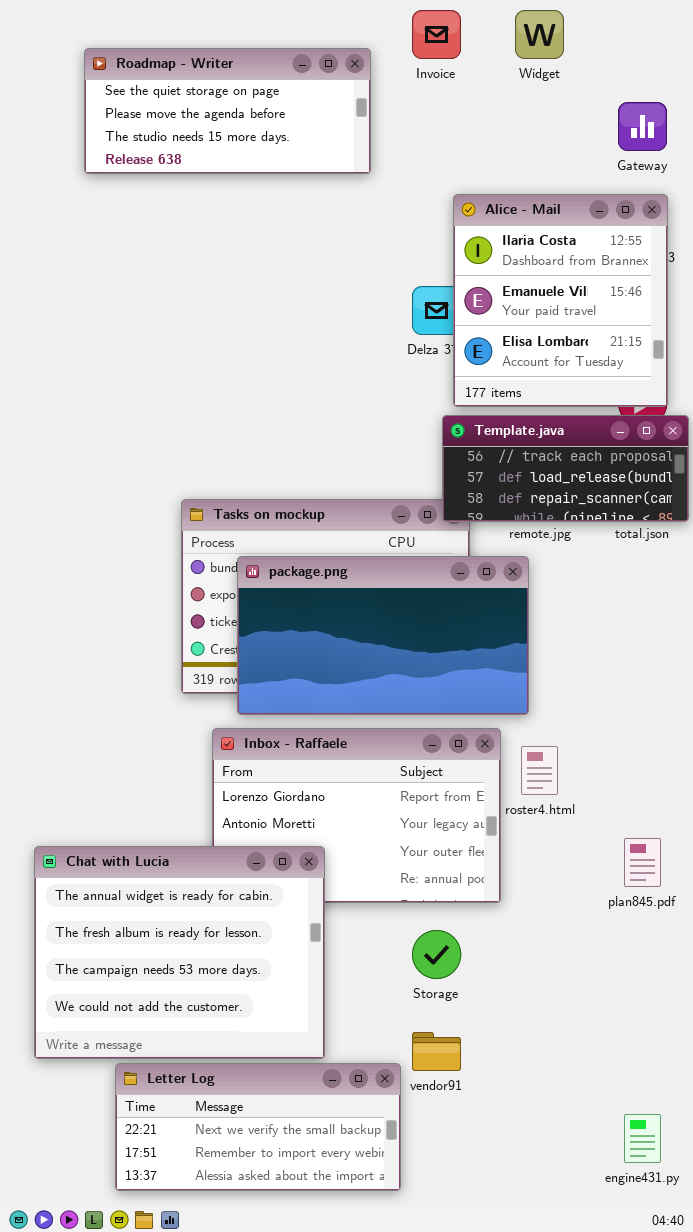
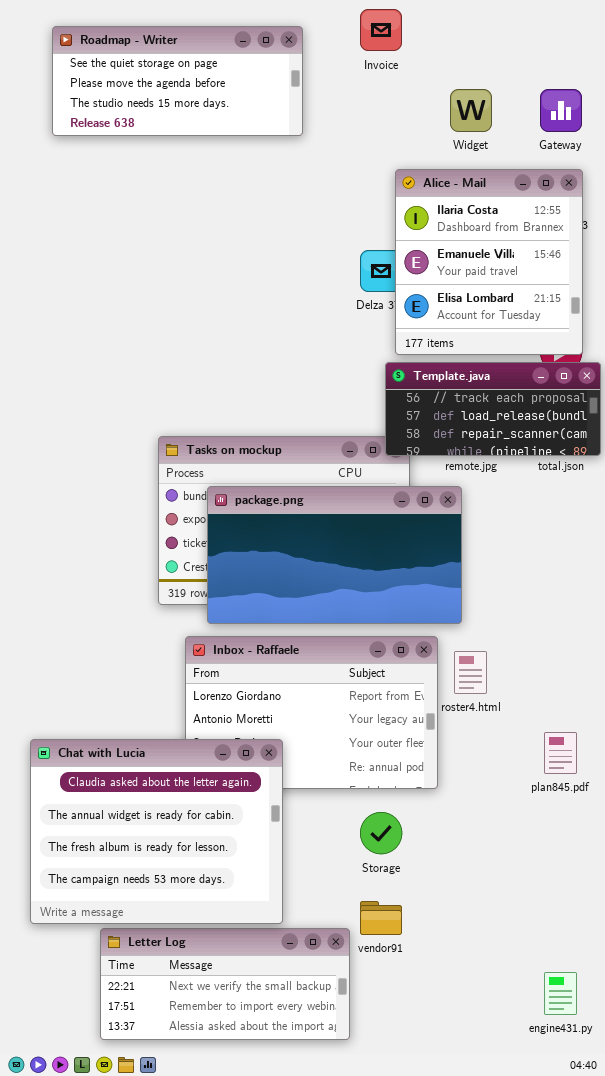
Widget: [515,10,564,59] -> [450,89,492,132], moved
Roadmap - Writer: [84,48,371,174] -> [52,26,303,136], moved
Chat with Lucia: [34,846,325,1059] -> [30,739,283,924], scrolled up 1 row

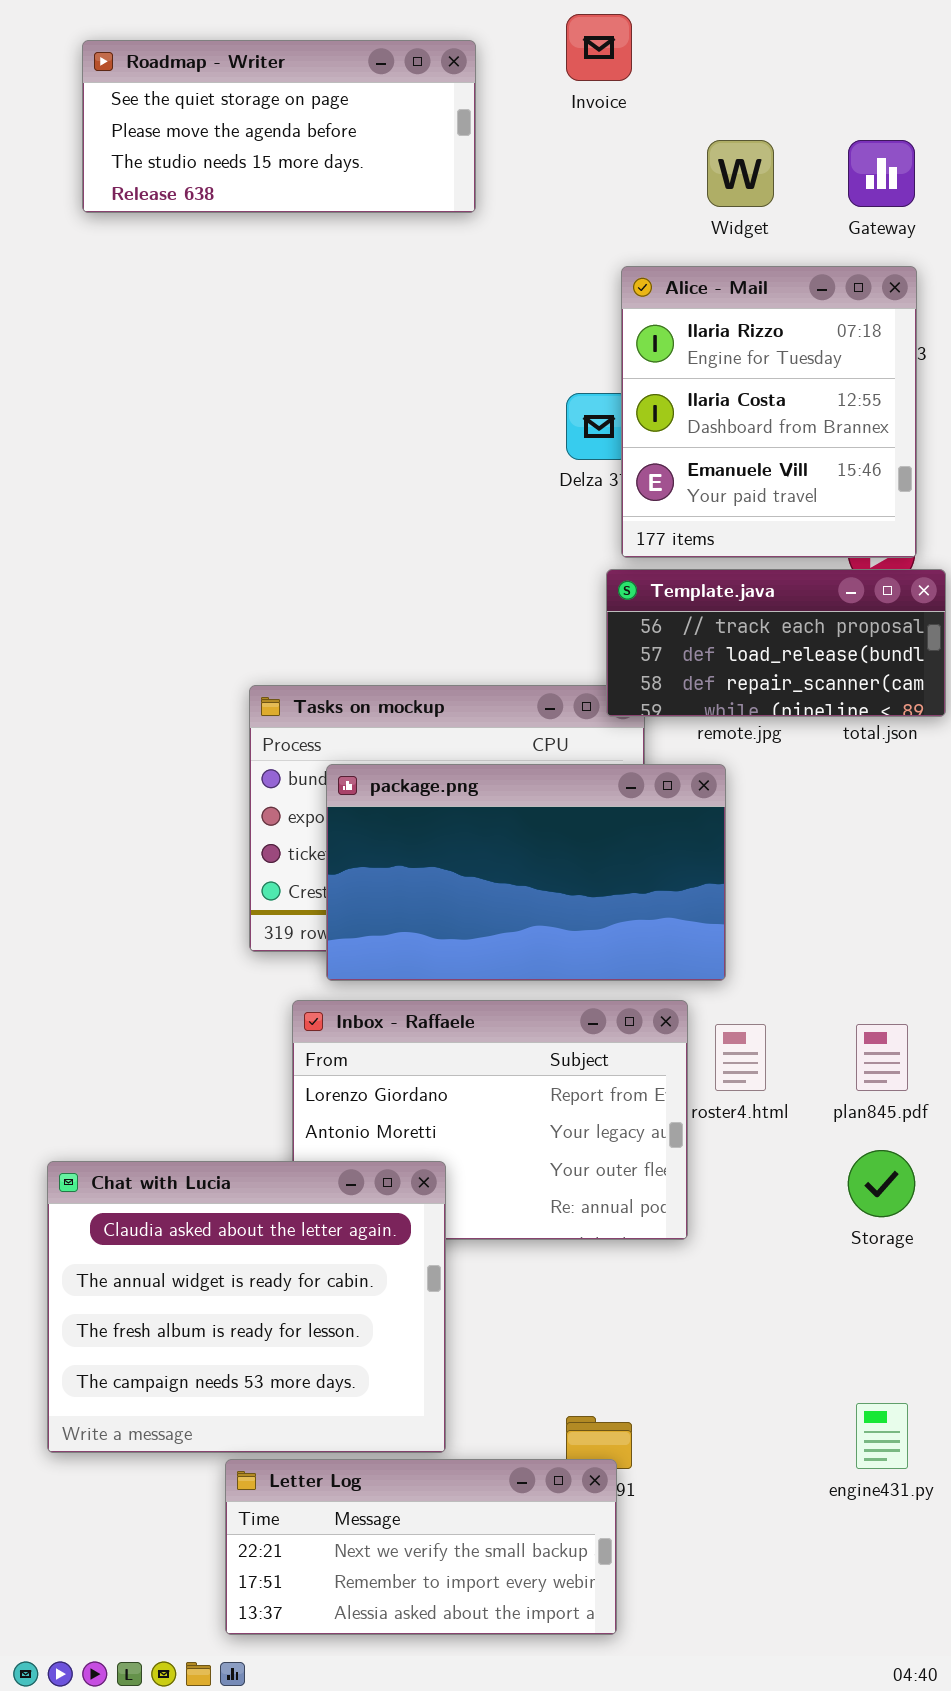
Alice - Mail: [395,169,583,355] -> [621,266,917,558], scrolled up 1 row
plan845.pdf: [544,732,577,774] -> [856,1024,908,1091], moved
Storage: [360,812,402,854] -> [848,1150,915,1217], moved
Letter Log: [100,928,350,1040] -> [225,1459,617,1635], moved
engine431.py: [544,972,577,1015] -> [856,1403,908,1469], moved

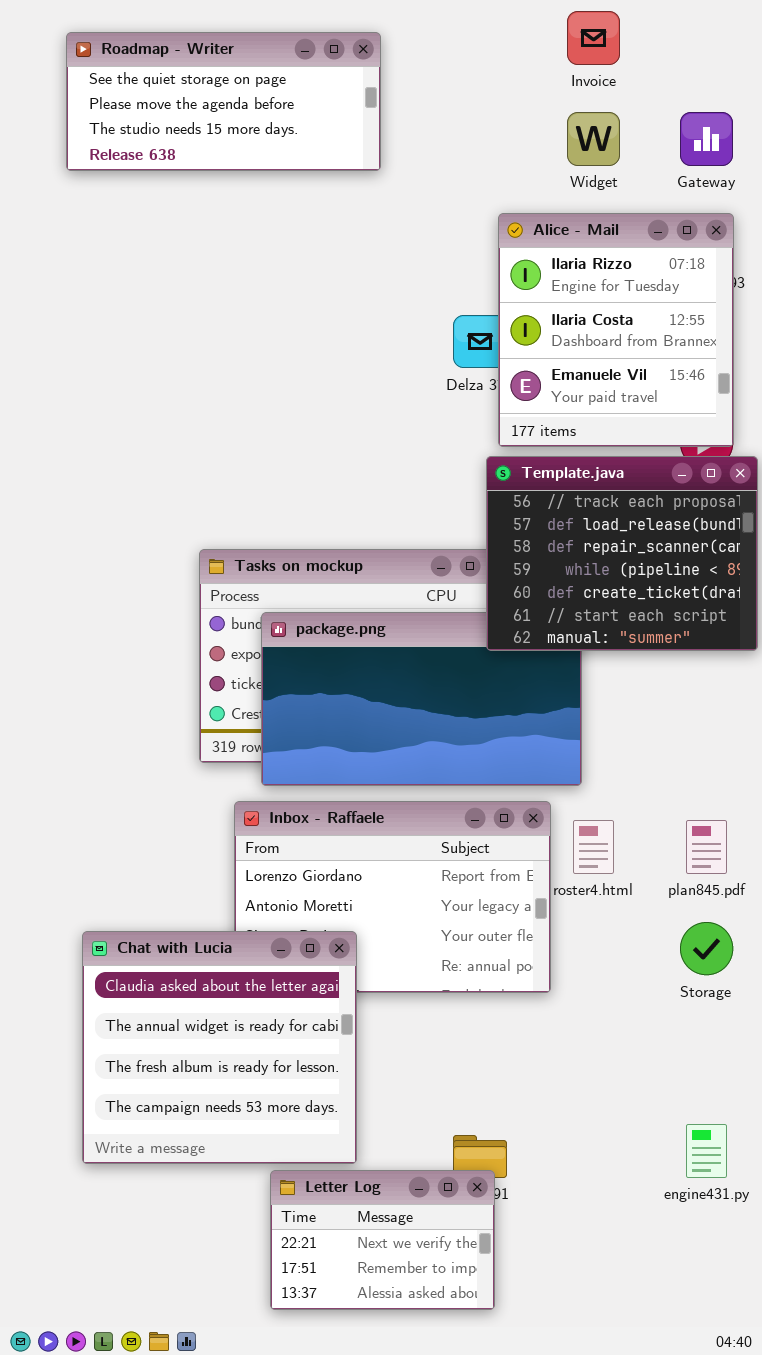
Invoice: [566,14,632,81] -> [567,11,620,65], moved
Template.java: [606,569,946,717] -> [486,456,758,651], resized
Chat with Lucia: [47,1161,446,1453] -> [82,931,357,1164], resized
Letter Log: [225,1459,617,1635] -> [270,1170,495,1310], resized

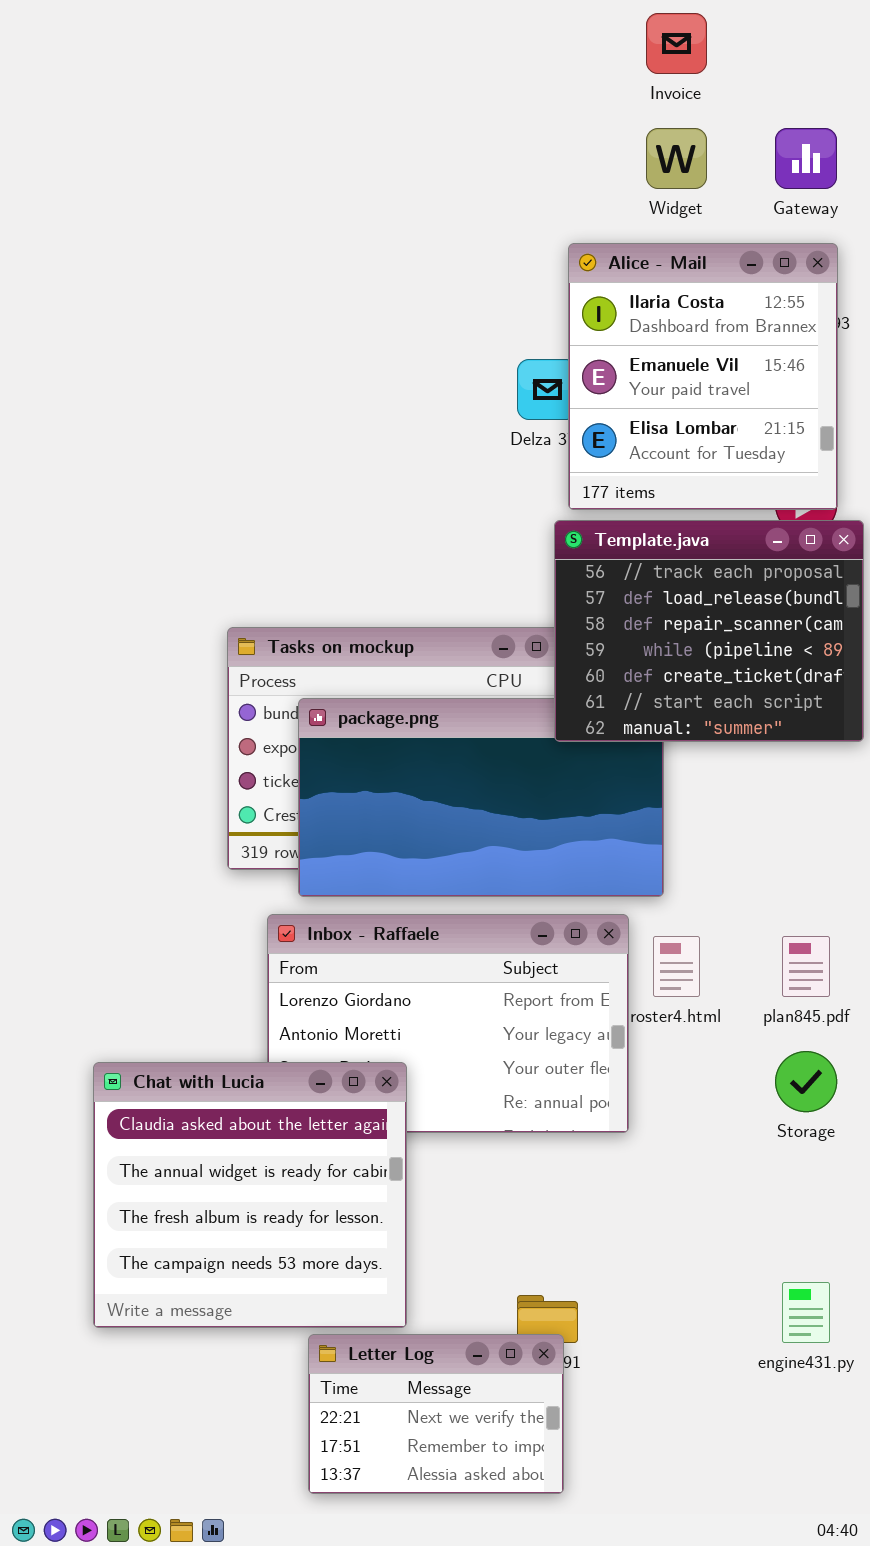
Roadmap - Writer: [66,32,381,171] -> none, closed
Alice - Mail: [498,213,734,447] -> [568,243,838,510], scrolled down 1 row

